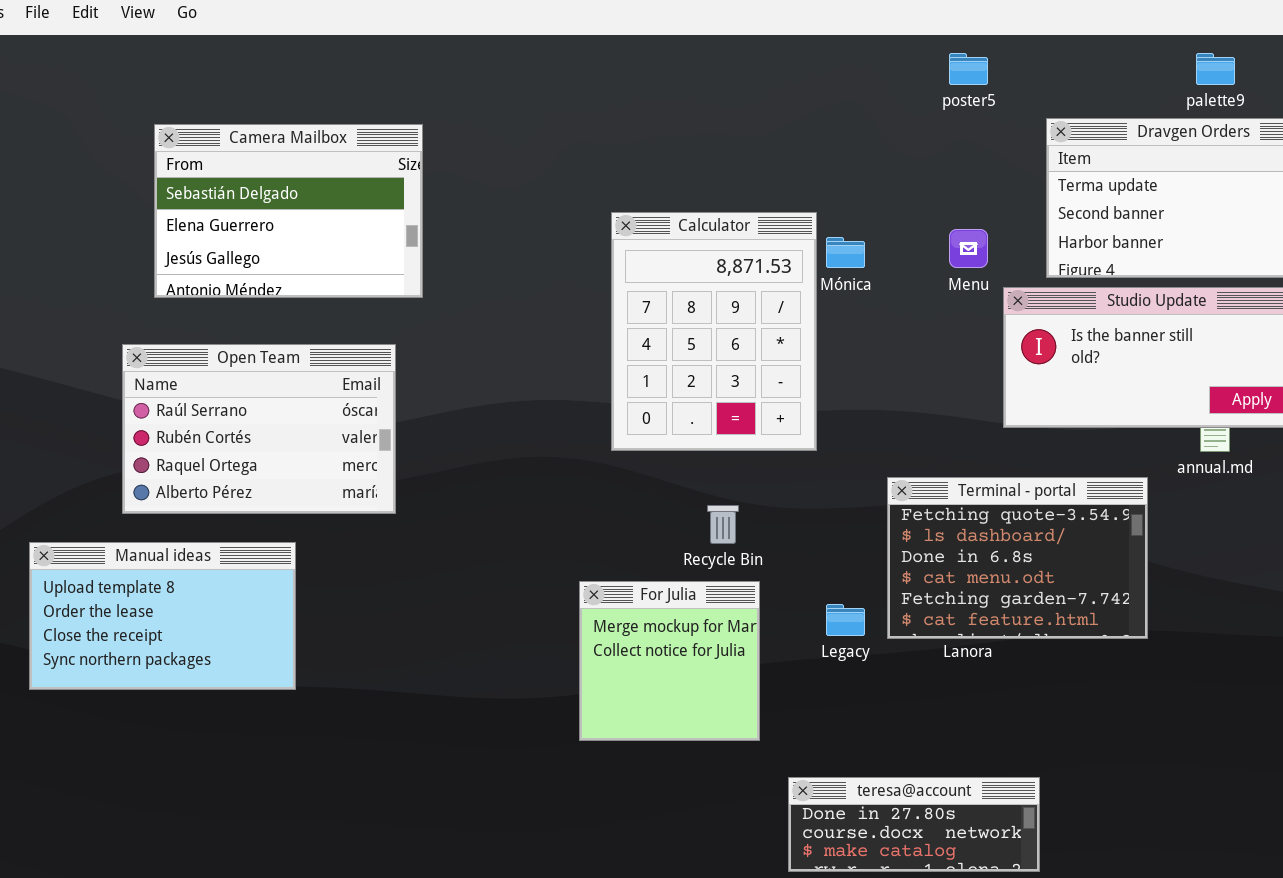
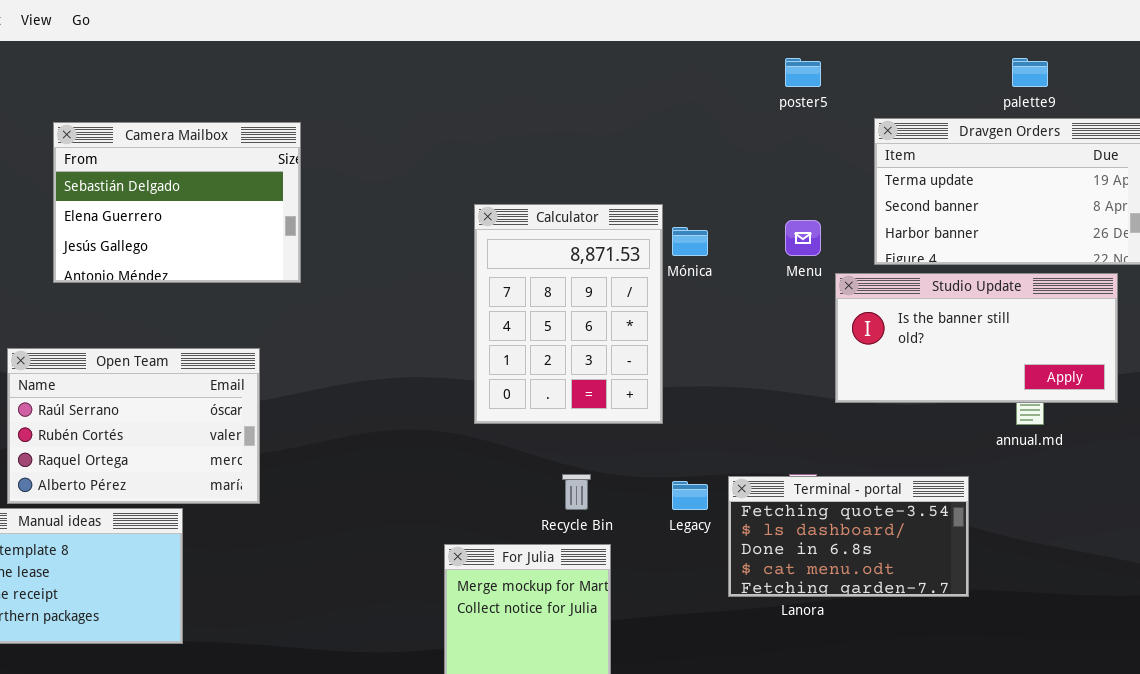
Open Team: [122,344,396,514] -> [7,348,260,504], moved
Terminal - portal: [887,477,1148,639] -> [728,476,969,597], resized
Legacy: [826,604,865,636] -> [672,481,708,510], moved

